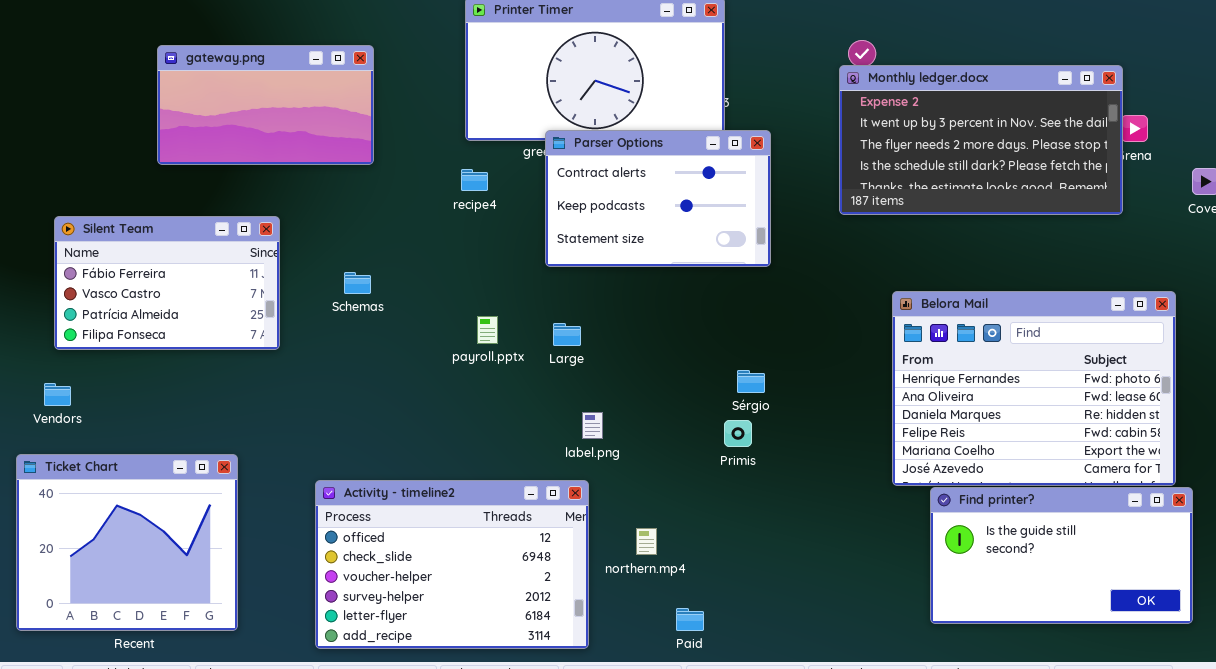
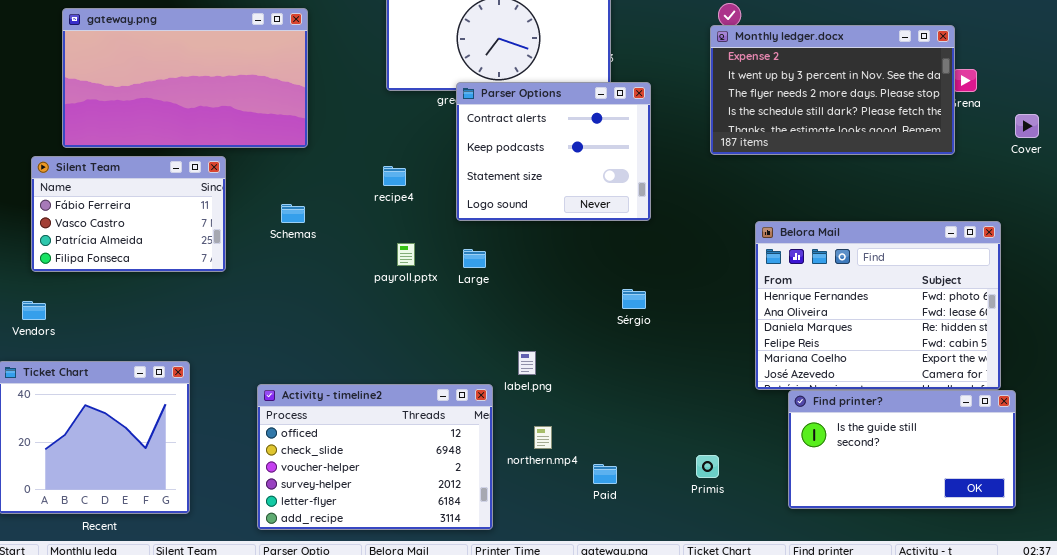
gateway.png: [157,45,374,165] -> [62,8,308,148], resized
Parser Options: [545,130,771,267] -> [456,82,651,221], resized
recipe4: [461,169,488,191] -> [383,166,406,186], moved
label.png: [582,412,603,439] -> [518,351,536,375], moved
Primis: [724,420,752,447] -> [696,455,719,478], moved
Paid: [676,608,704,631] -> [593,464,617,484], moved

